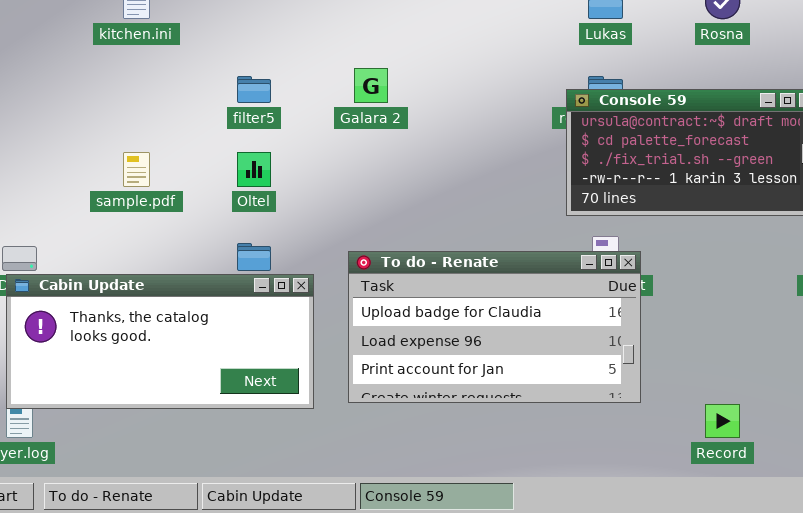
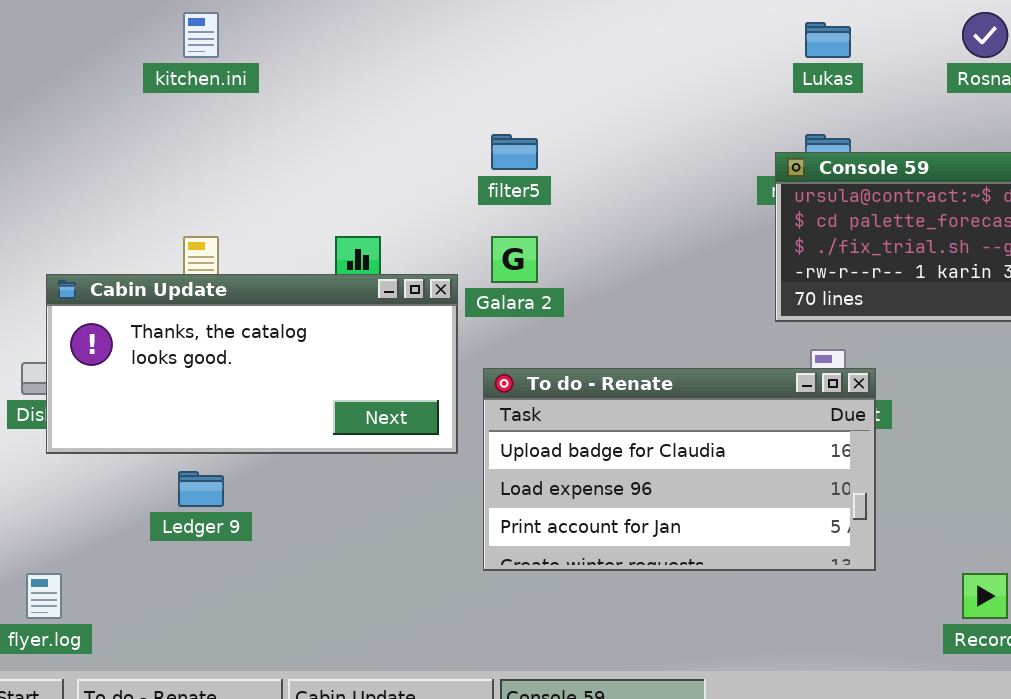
Galara 2: [354,68,388,103] -> [491,236,538,283], moved
filter5: [237,76,271,103] -> [491,134,538,170], moved
Cabin Update: [6,274,314,409] -> [46,274,458,454], moved

